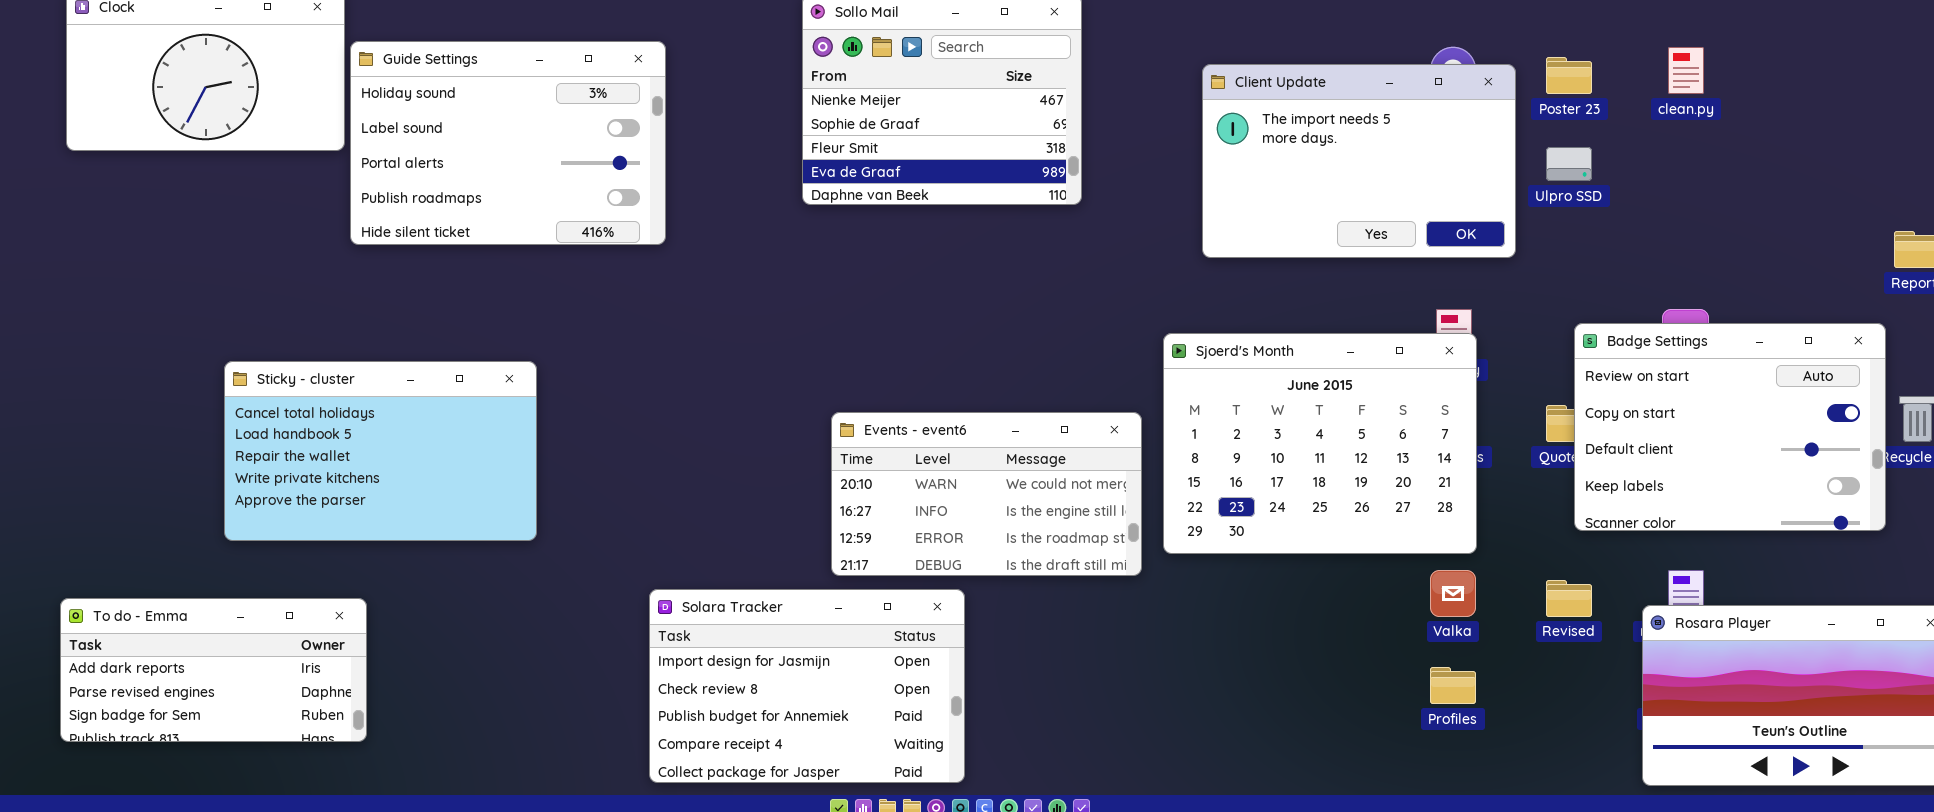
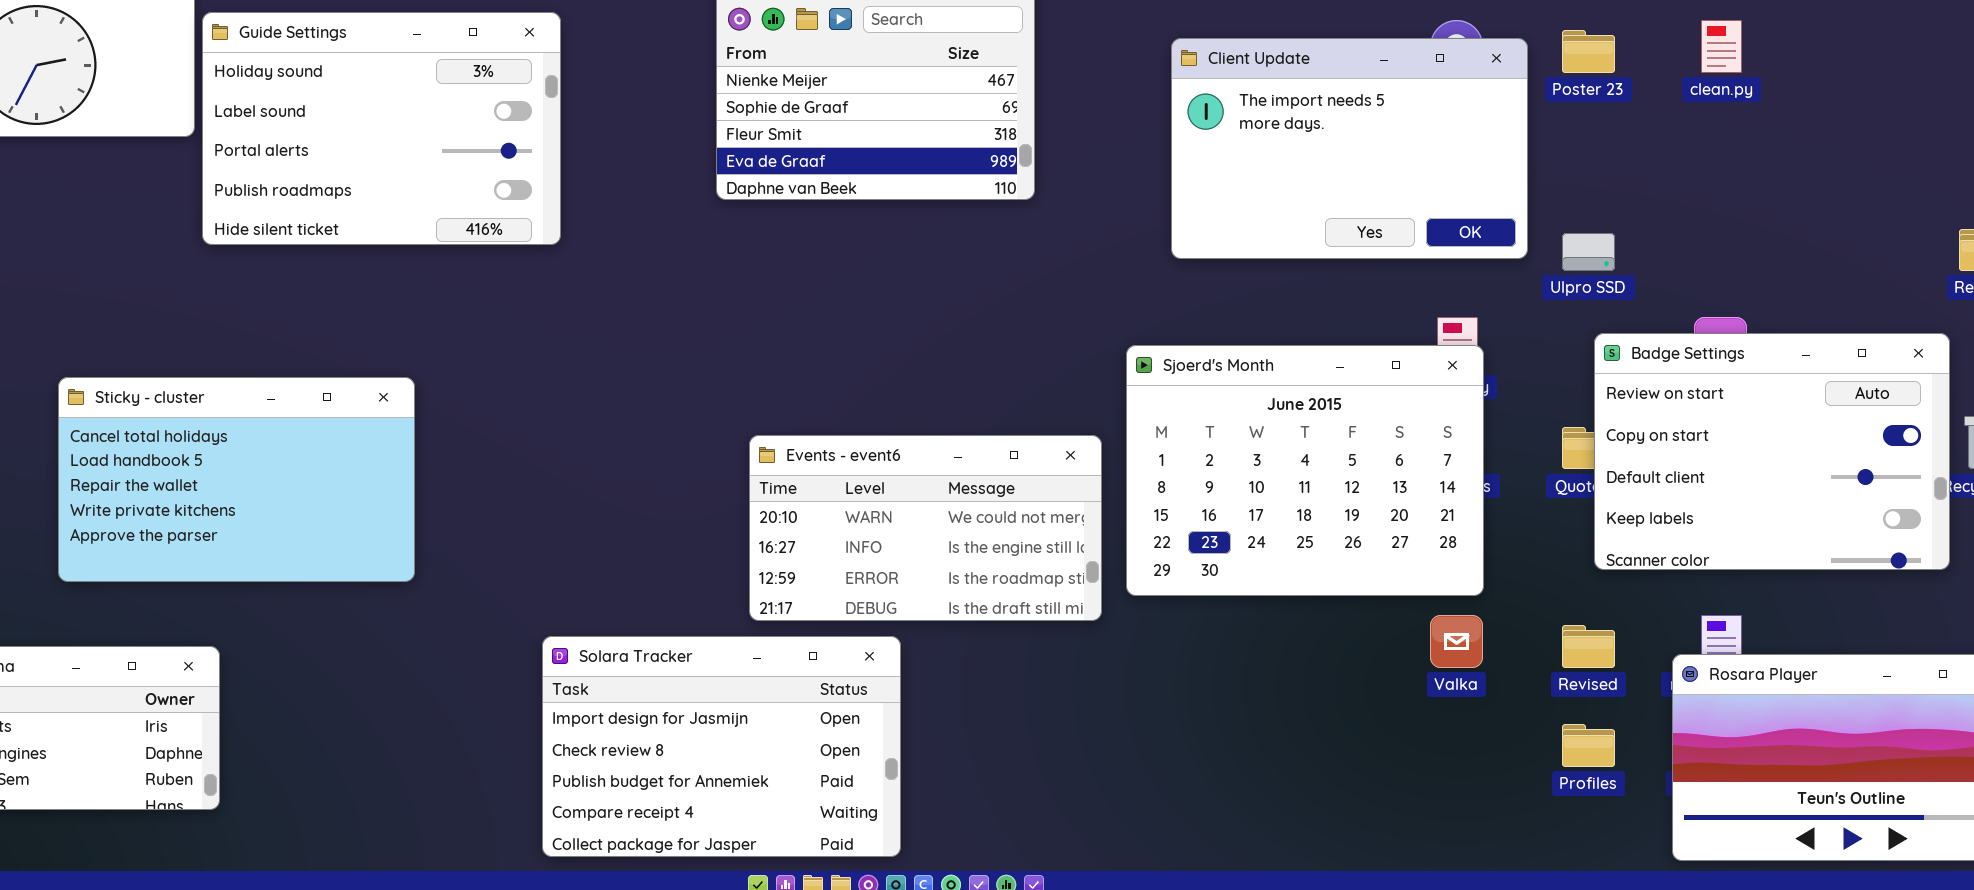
Ulpro SSD: [1546,147,1592,181] -> [1562,233,1615,271], moved
Profiles: [1430,667,1476,704] -> [1562,724,1615,767], moved

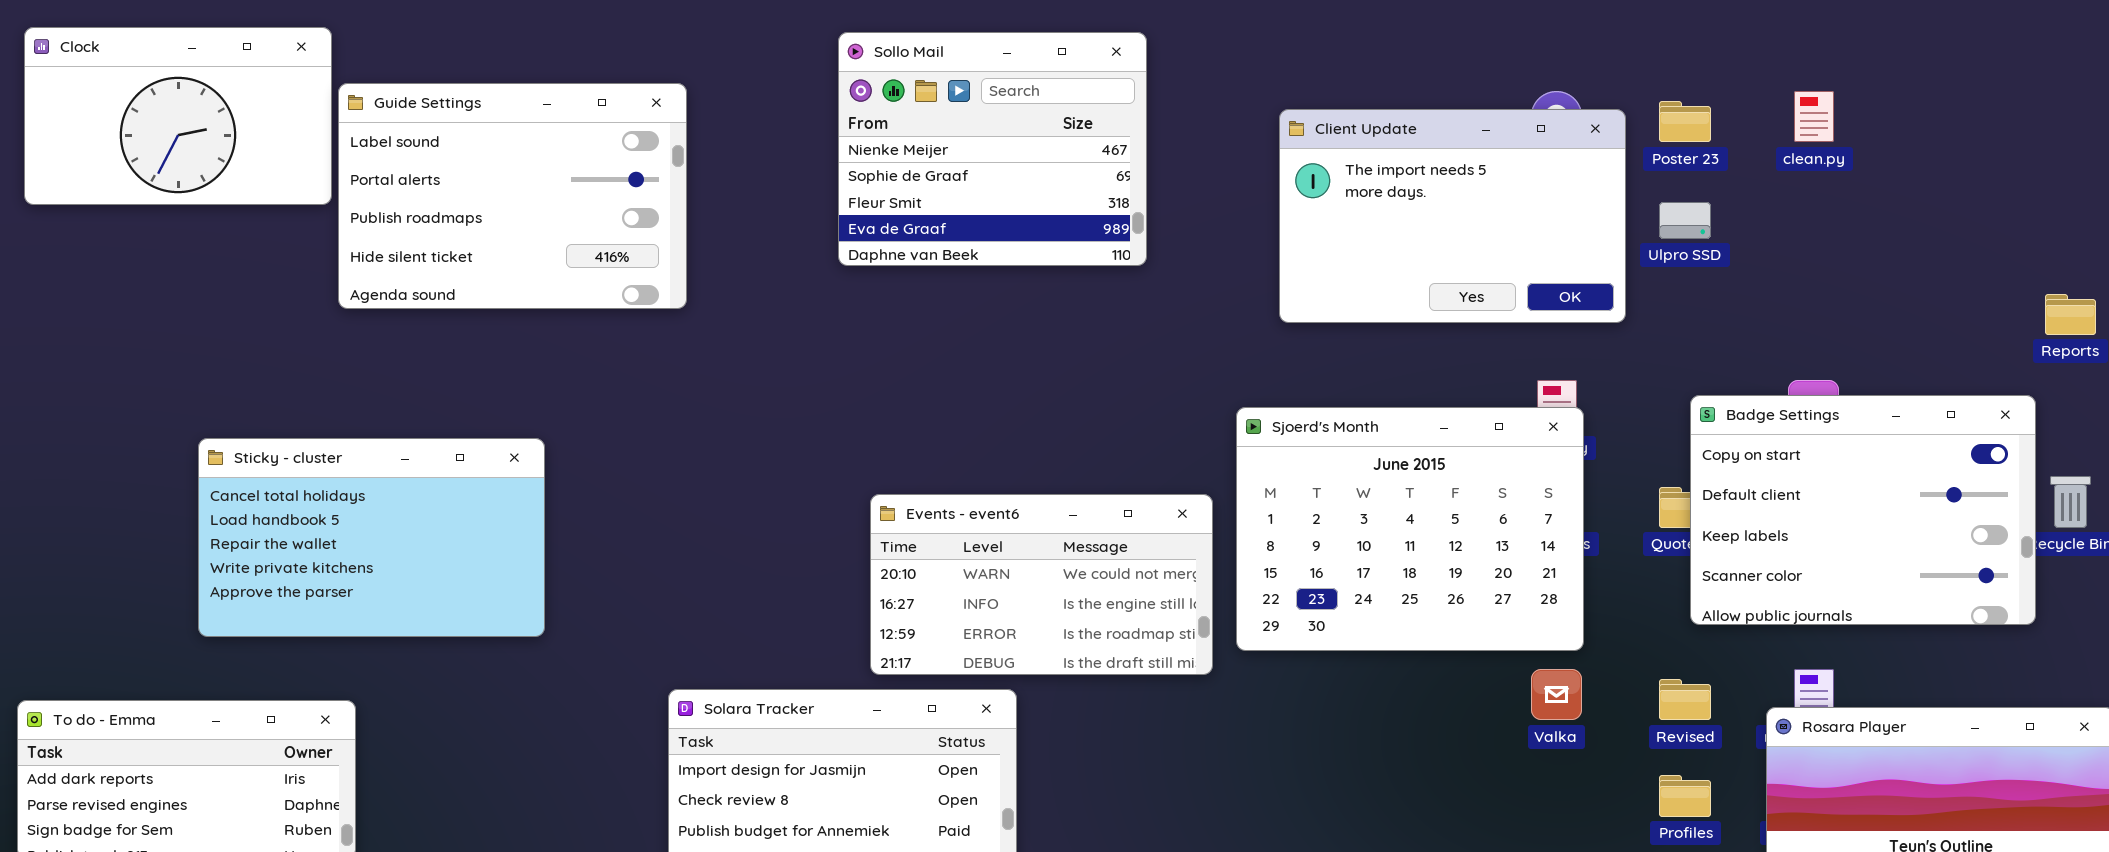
Guide Settings: [202,12,561,245] -> [338,83,687,309], scrolled down 1 row
Ulpro SSD: [1562,233,1615,271] -> [1659,202,1711,239], moved
Badge Settings: [1594,333,1950,570] -> [1690,395,2036,625], scrolled down 1 row

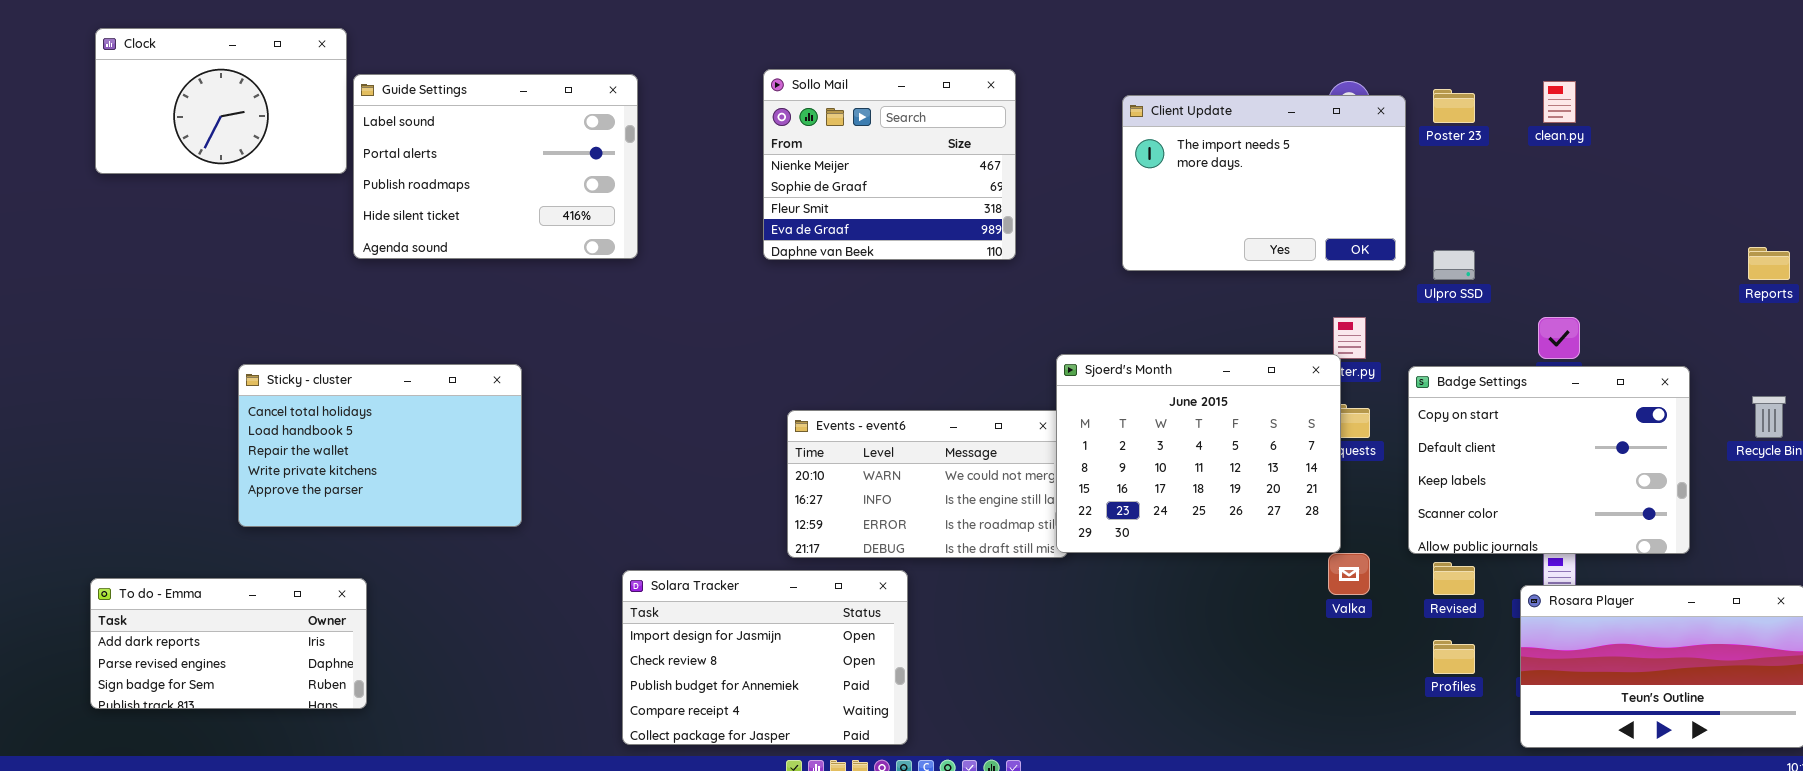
Sollo Mail: [838,32,1147,266] -> [763,69,1016,260], moved
Ulpro SSD: [1659,202,1711,239] -> [1433,250,1475,280], moved
Badge Settings: [1690,395,2036,625] -> [1408,366,1690,554], moved
Sjoerd's Month: [1236,407,1584,651] -> [1056,354,1341,553], moved

